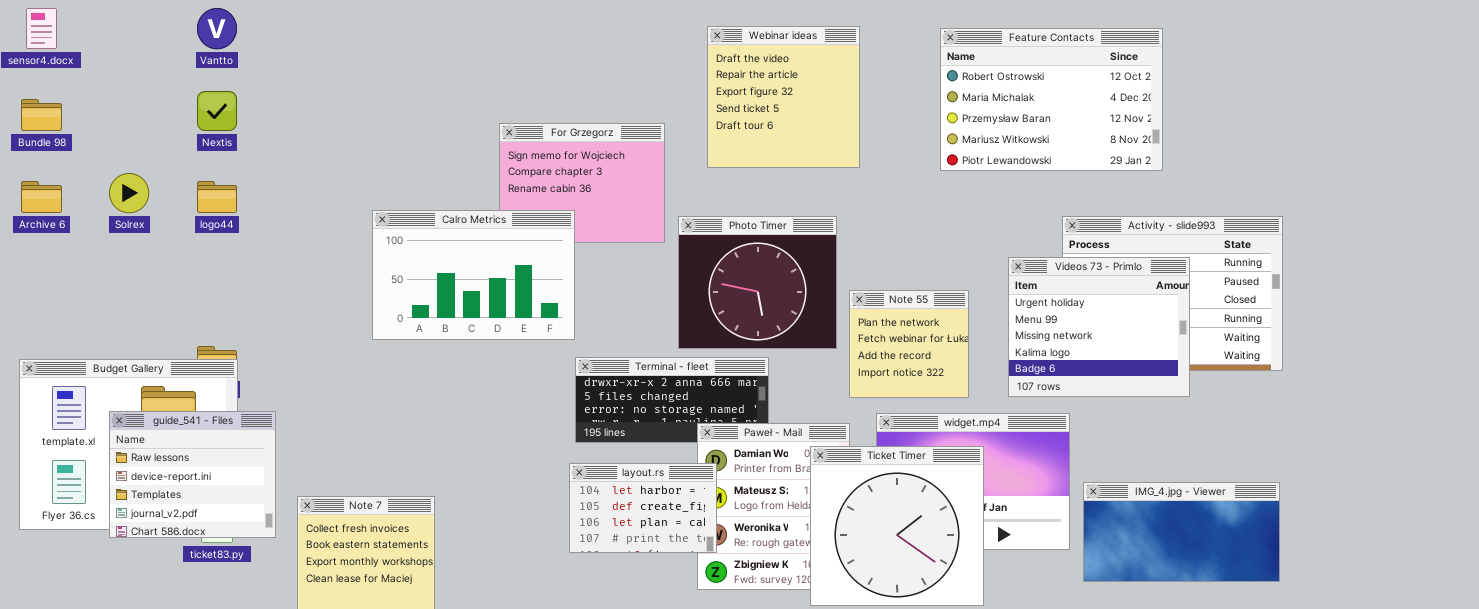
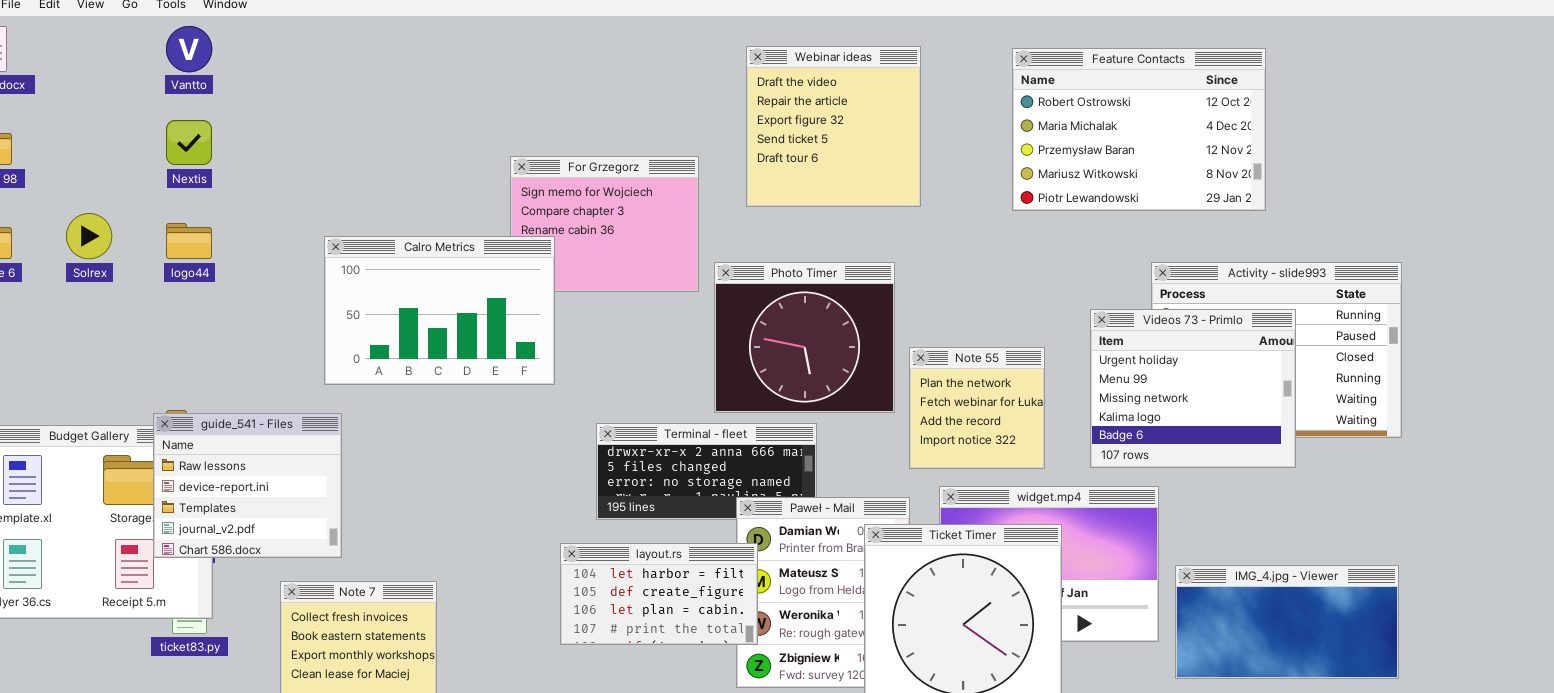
Calro Metrics: [372,210,575,340] -> [324,236,555,385], moved
guide_541 - Files: [109,411,276,538] -> [153,413,342,558], moved
layout.rs: [569,463,717,553] -> [560,543,758,645], resized

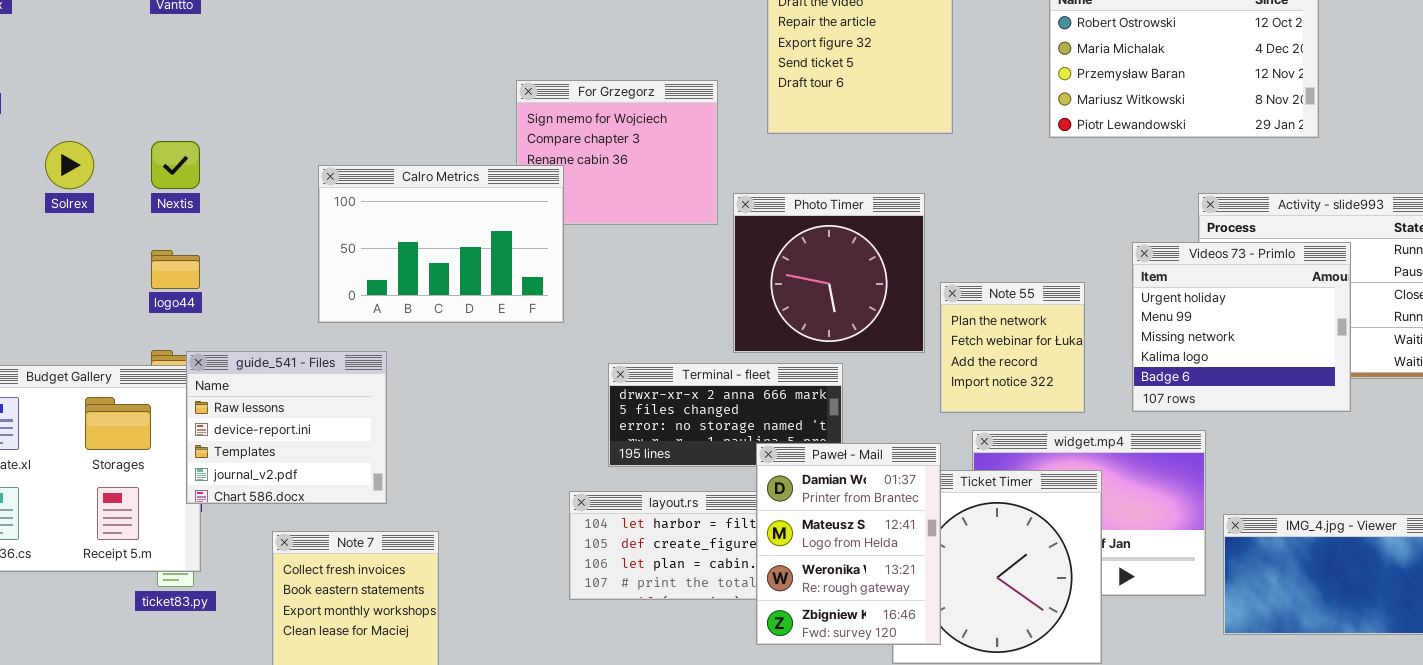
Nextis: [166,120,212,165] -> [151,141,200,189], moved
logo44: [166,223,212,259] -> [151,250,200,289], moved
guide_541 - Files: [153,413,342,558] -> [186,351,387,504], moved
Paweł - Mail: [736,497,910,688] -> [756,443,941,645], raised

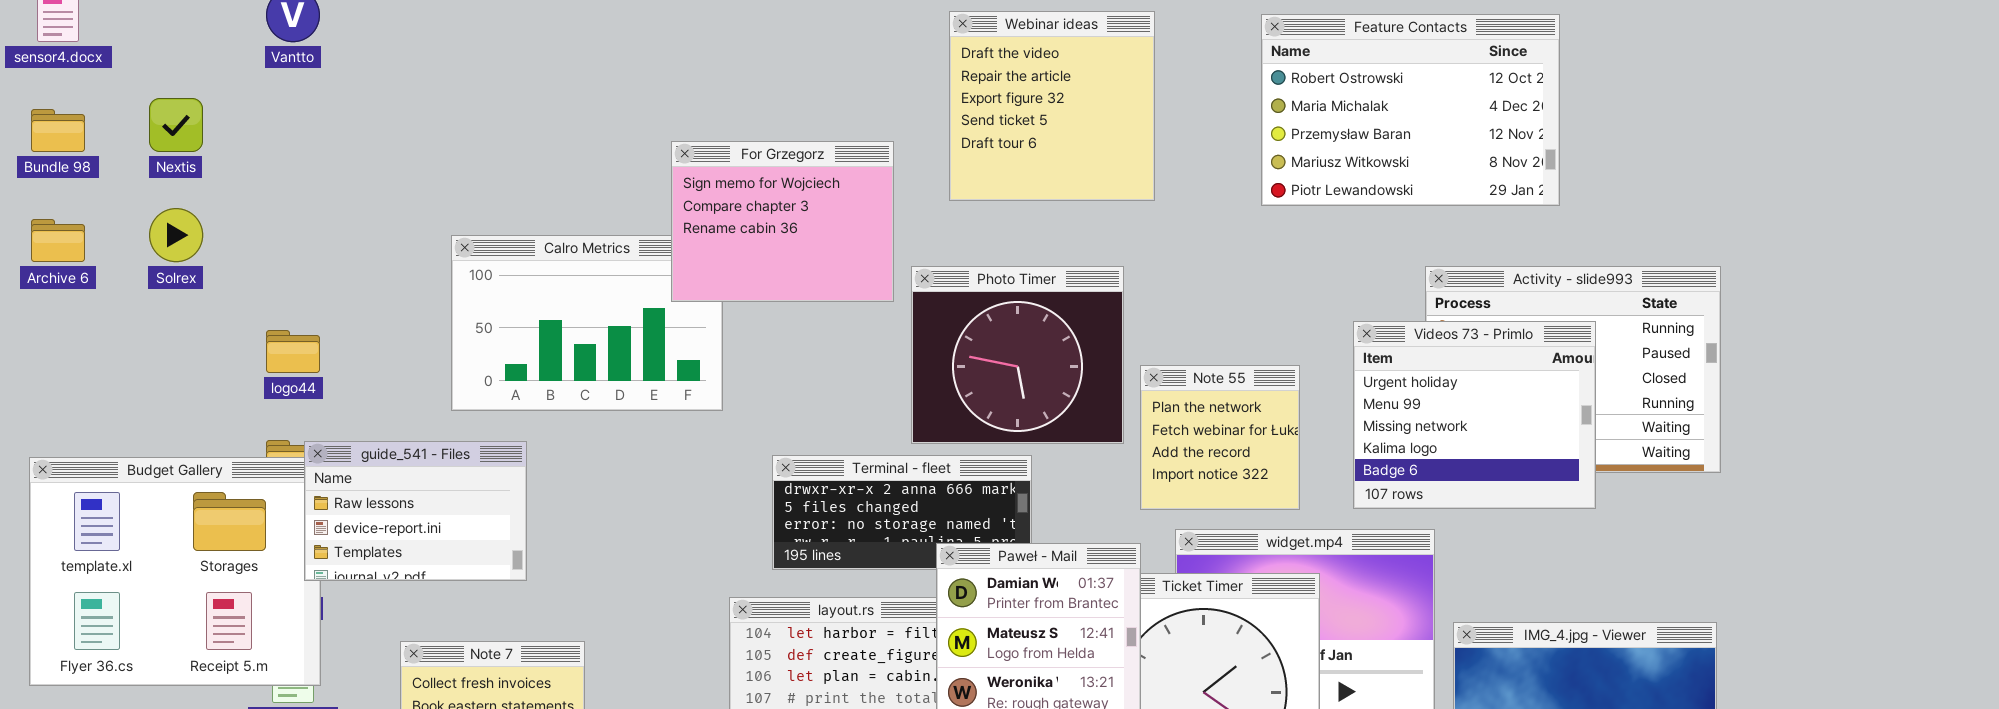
For Grzegorz: [516,80,718,225] -> [671,141,894,302], raised
Nextis: [151,141,200,189] -> [149,98,203,152], moved
guide_541 - Files: [186,351,387,504] -> [304,441,527,581], resized

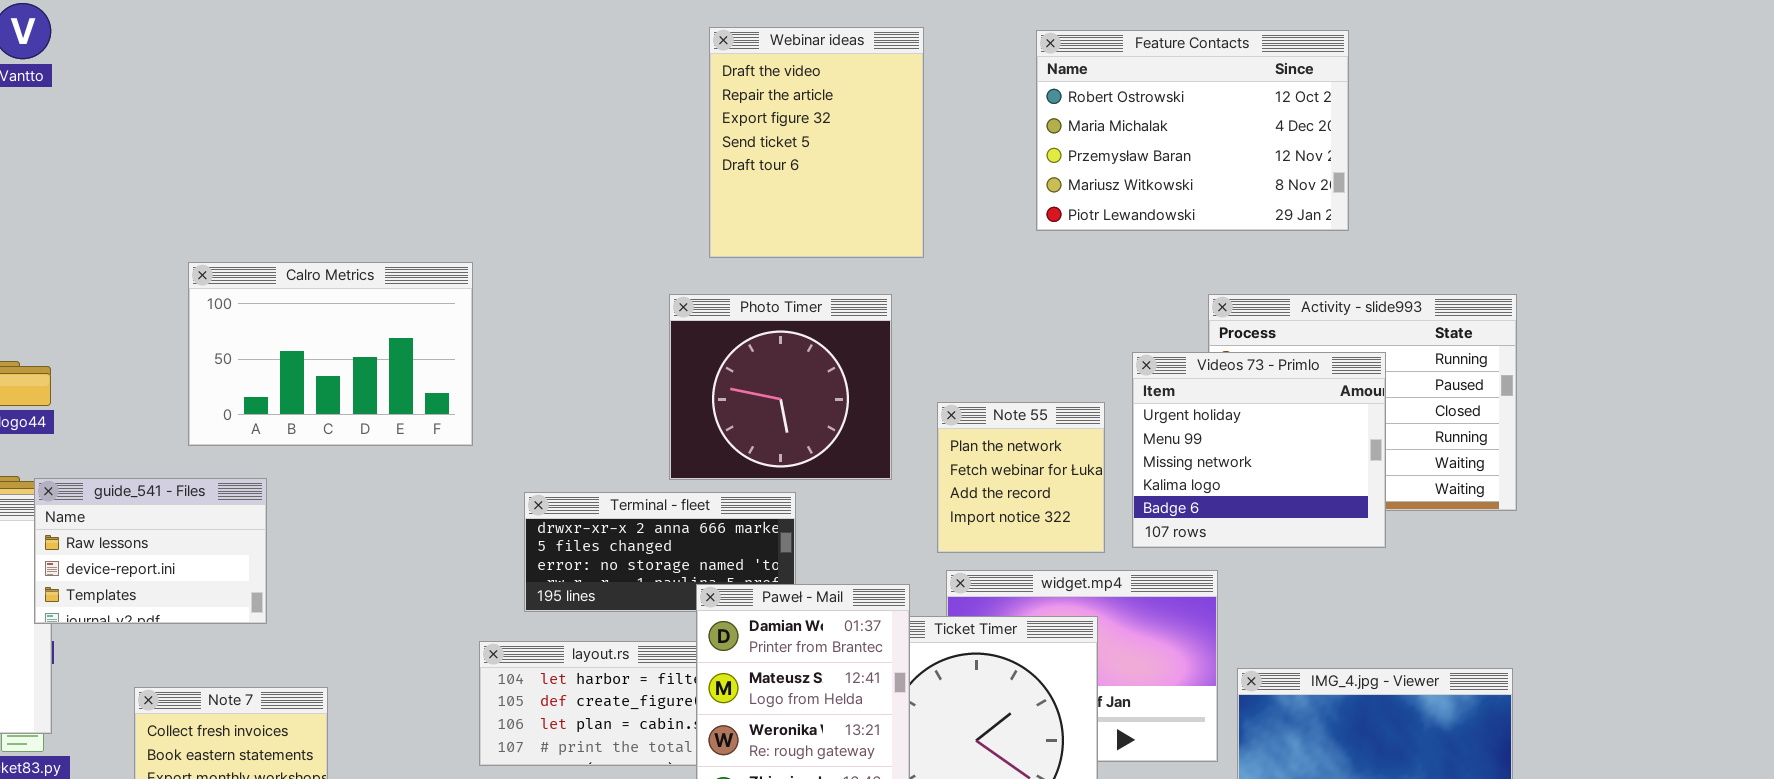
Webinar ideas: [949,11,1155,201] -> [709,27,924,258], resized
For Grzegorz: [671,141,894,302] -> none, closed
Note 55: [1140,365,1300,510] -> [937,402,1105,553], moved

